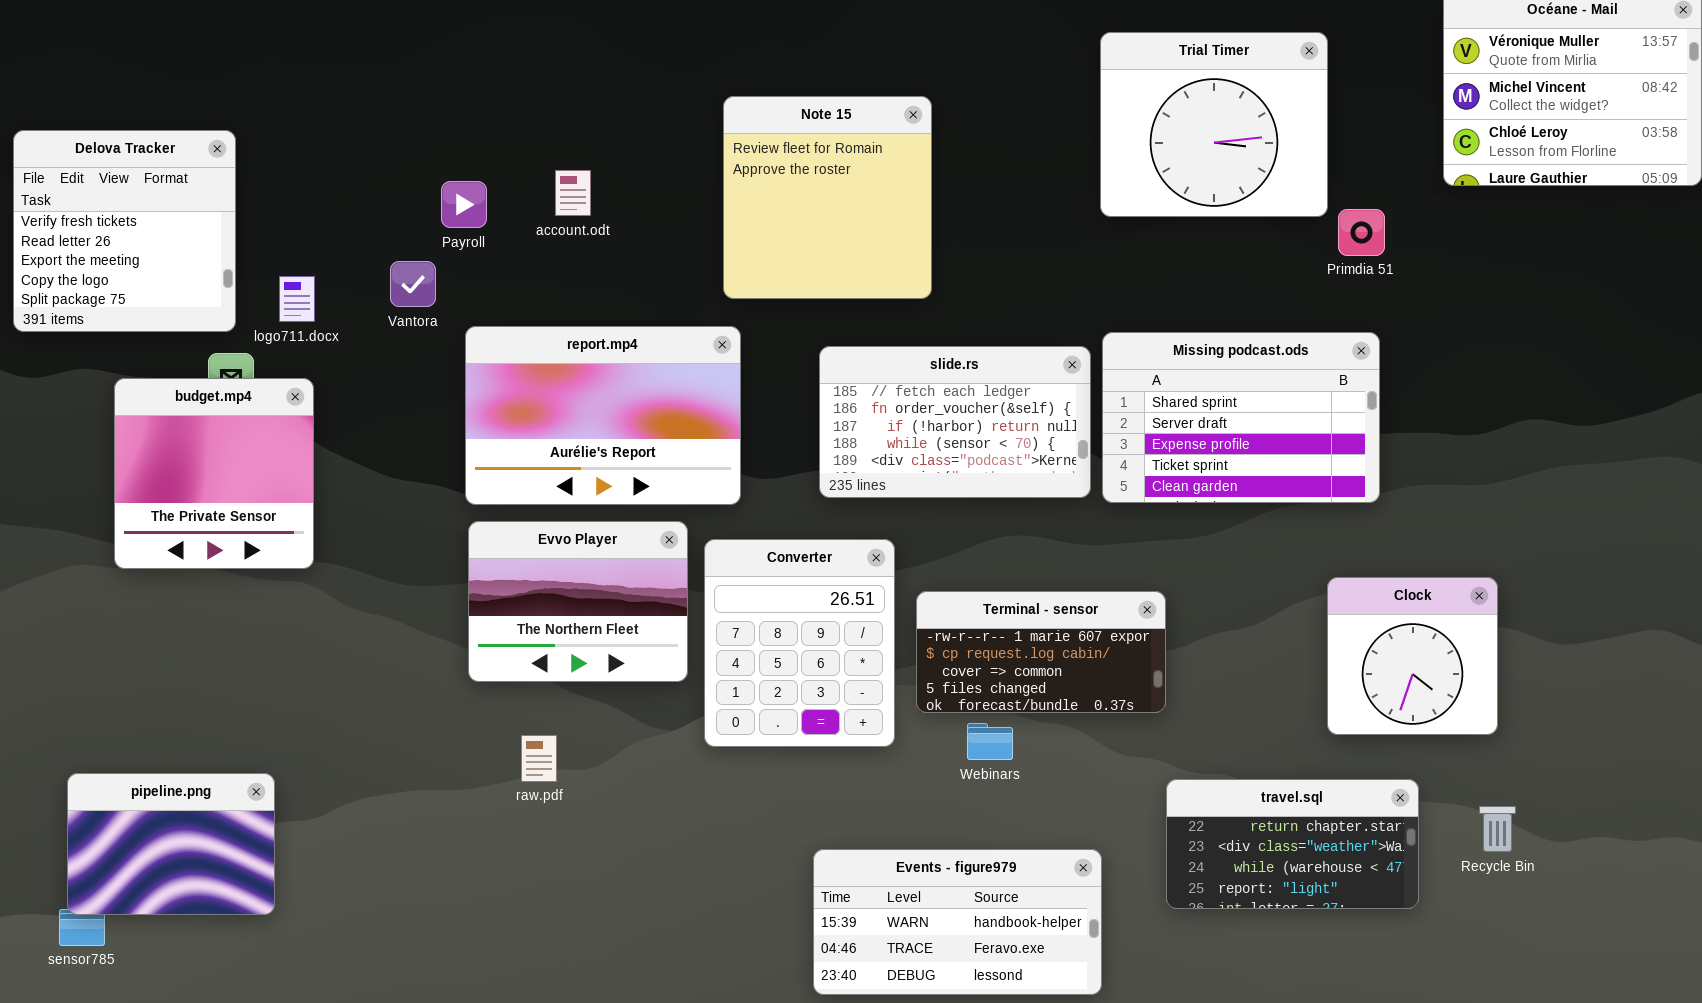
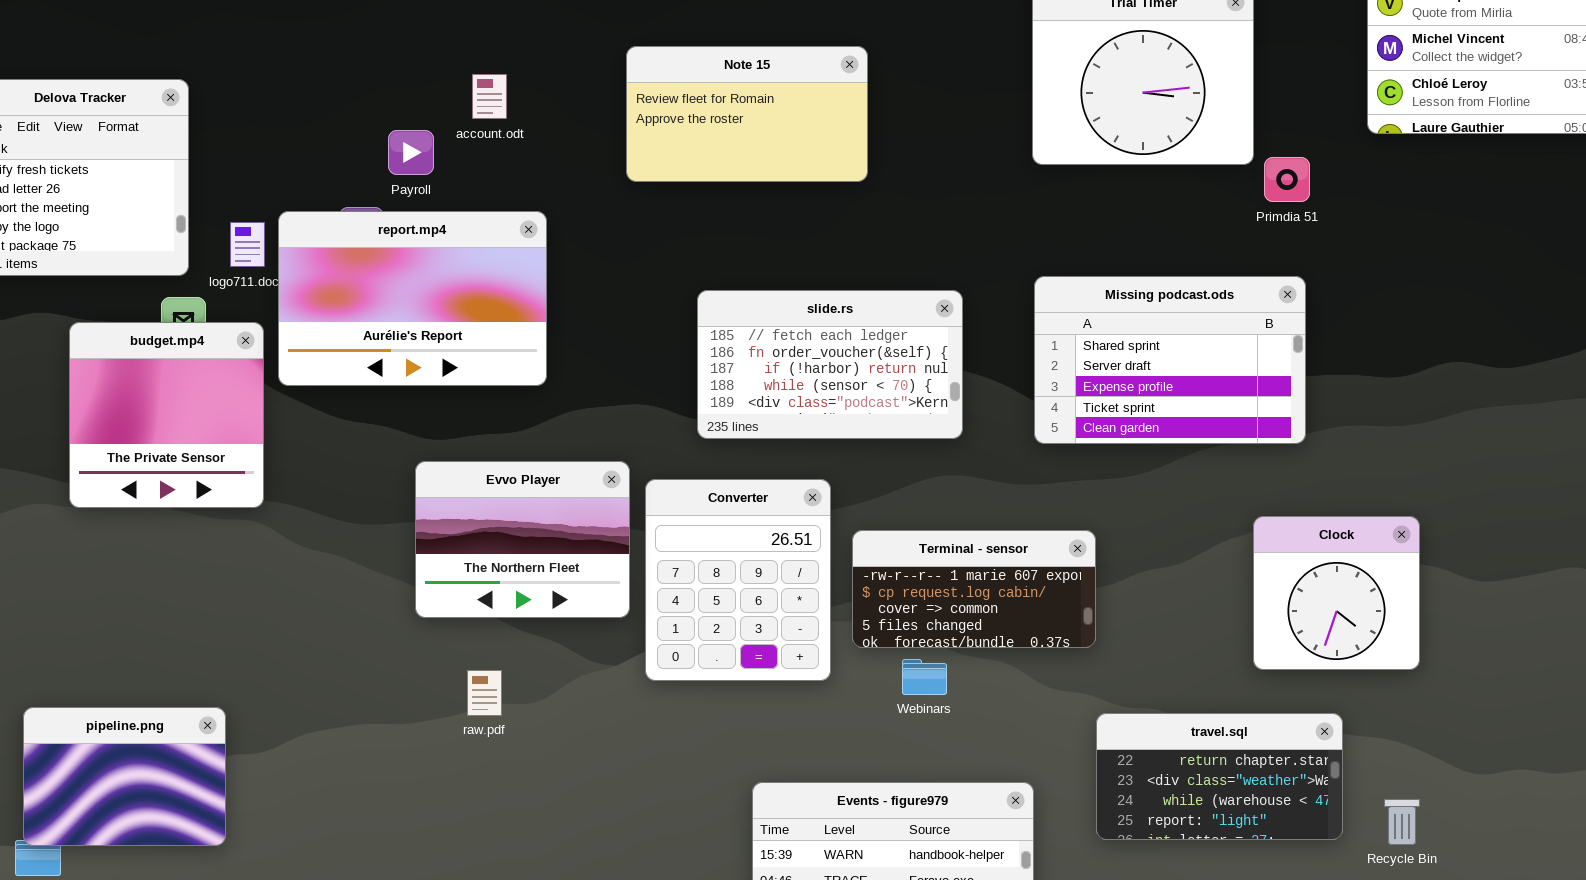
Note 15: [723,96,932,299] -> [626,46,868,182], resized
account.odt: [555,170,591,216] -> [472,74,507,119], moved
report.mp4: [465,326,741,505] -> [278,211,547,386], moved
slide.rs: [819,346,1091,498] -> [697,290,963,439], moved
Recycle Bin: [1479,806,1516,852] -> [1384,799,1420,845], moved

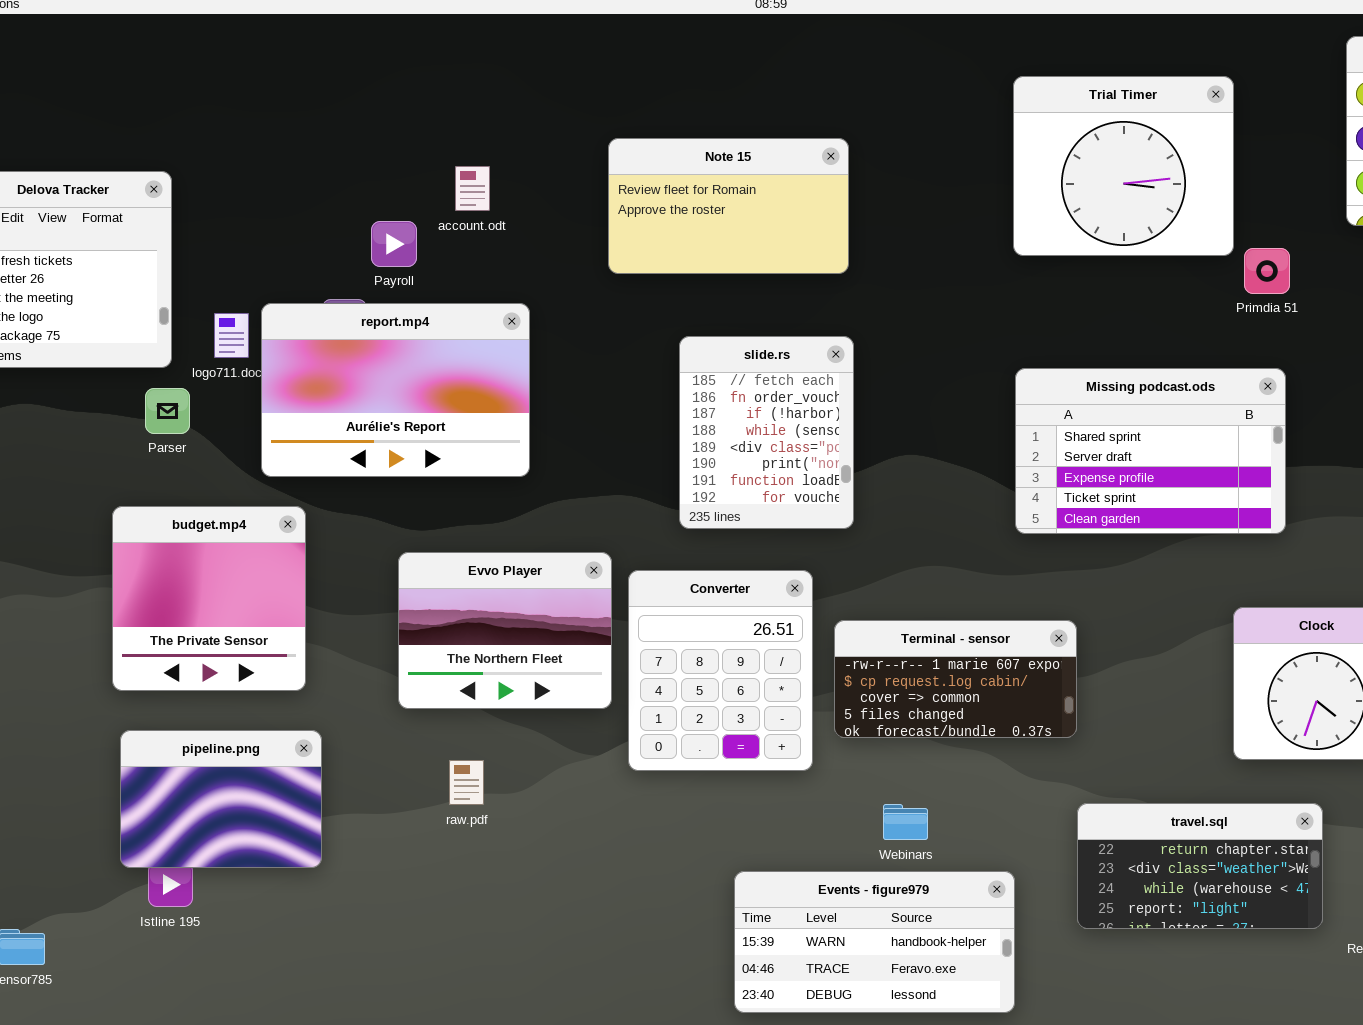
slide.rs: [697,290,963,439] -> [679,336,854,529], resized
budget.mp4: [69,322,264,508] -> [112,506,306,691], moved
Webinars: [902,659,947,695] -> [883,804,928,840], moved
pipeline.png: [23,707,226,846] -> [120,730,322,868], moved

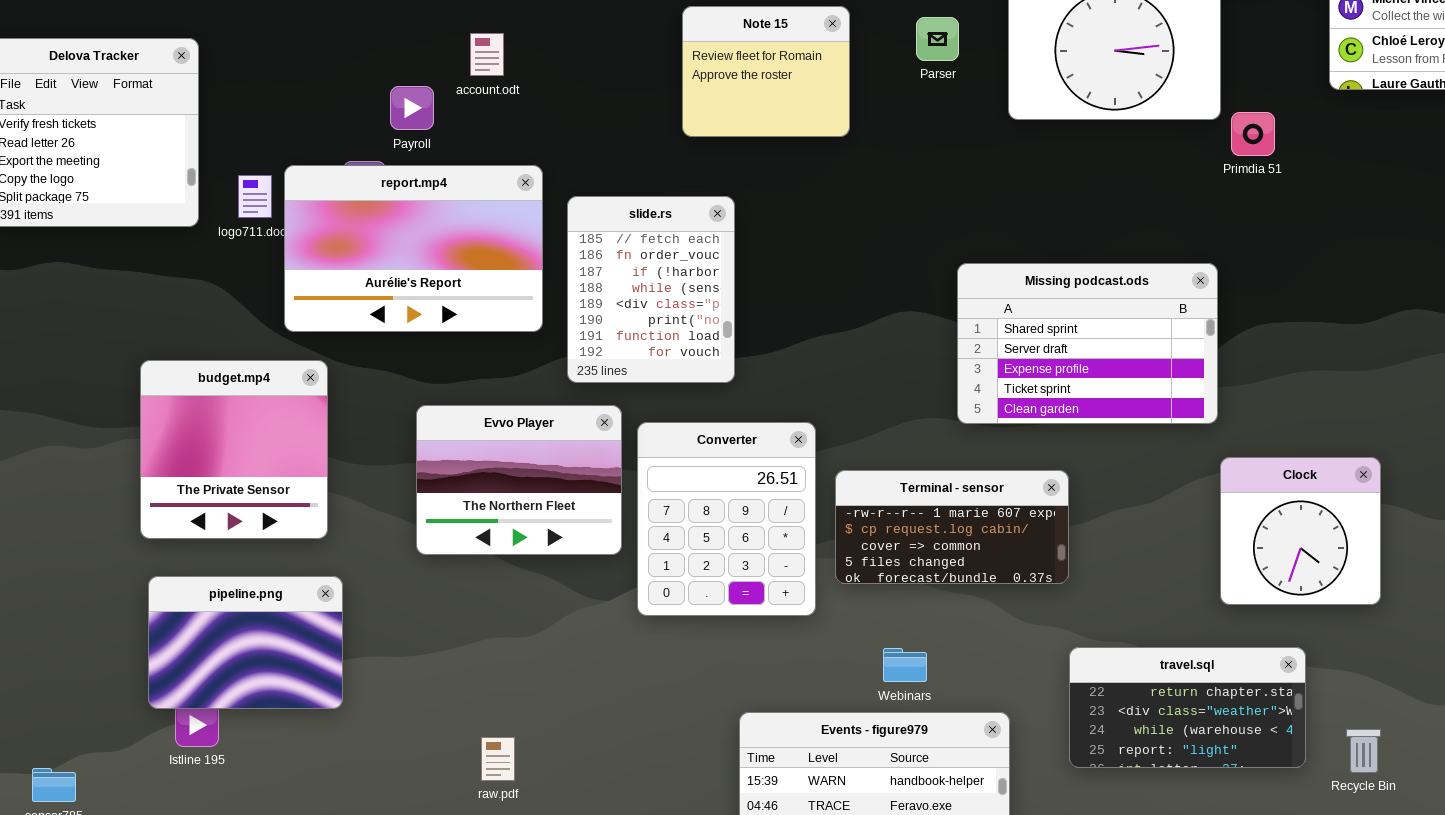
Note 15: [608,138,849,274] -> [682,6,850,137], resized
slide.rs: [679,336,854,529] -> [567,196,735,383], moved
Missing podcast.ods: [1015,368,1286,534] -> [957,263,1218,424], moved
Parser: [145,388,190,434] -> [916,17,959,61], moved
raw.pdf: [449,760,484,805] -> [481,737,515,781], moved

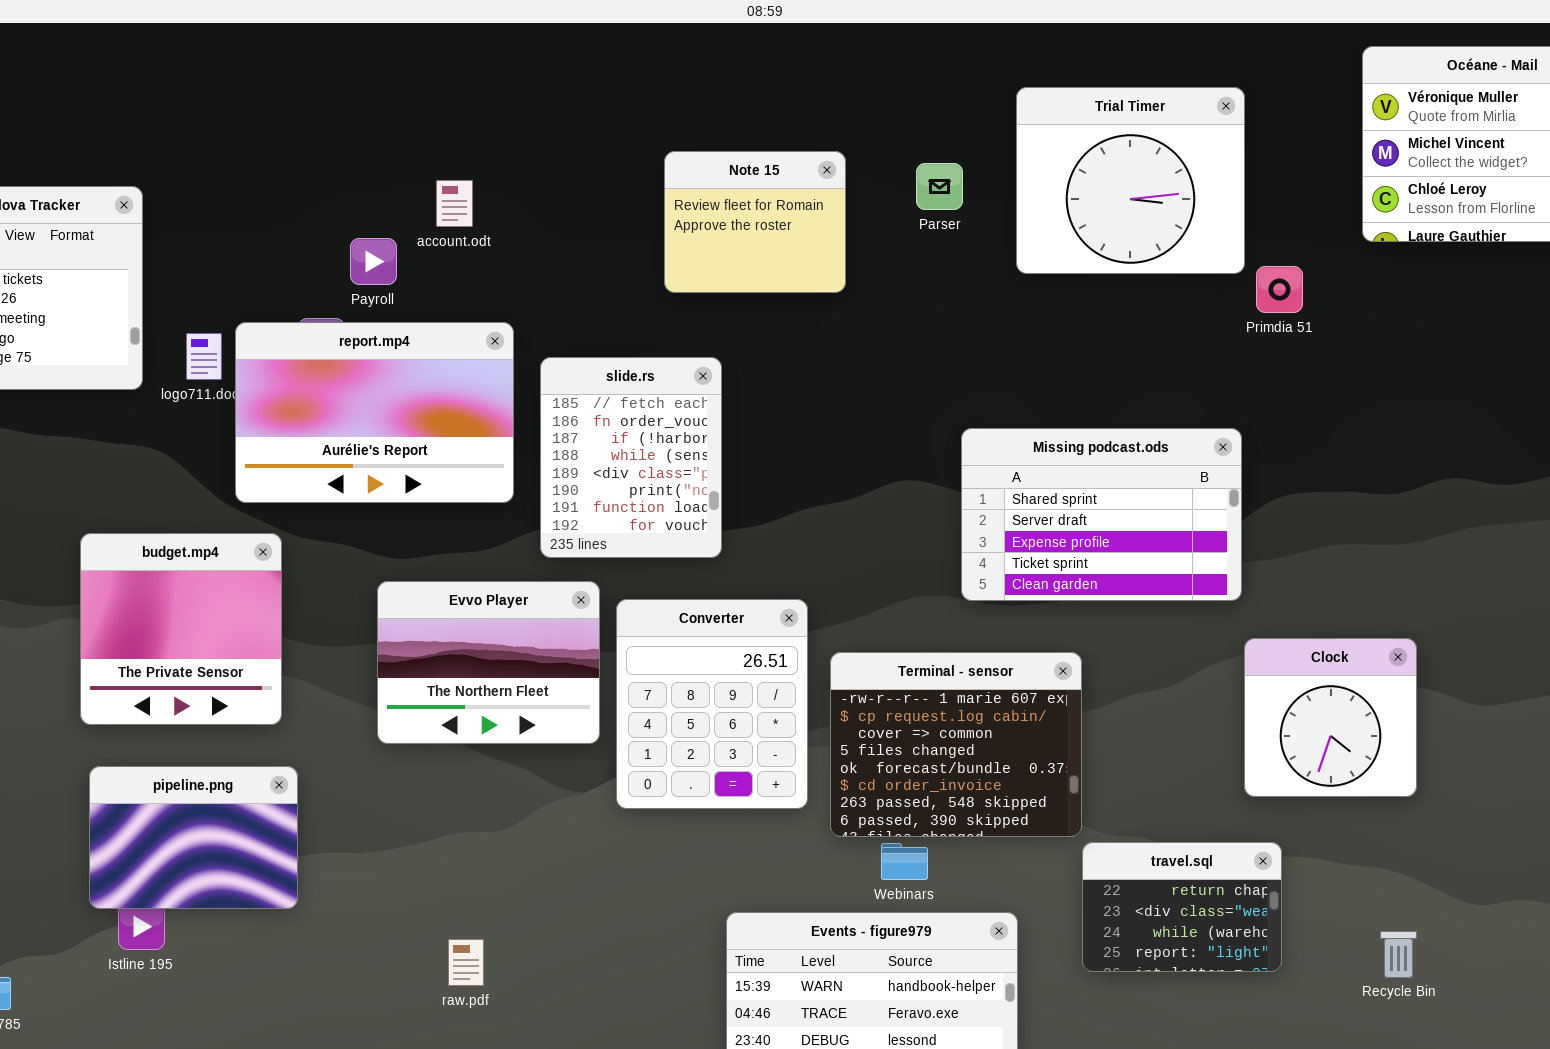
Terminal - sensor: [835,470,1069,584] -> [830,652,1082,837], resized
travel.sql: [1069,647,1306,768] -> [1082,842,1282,972], resized

